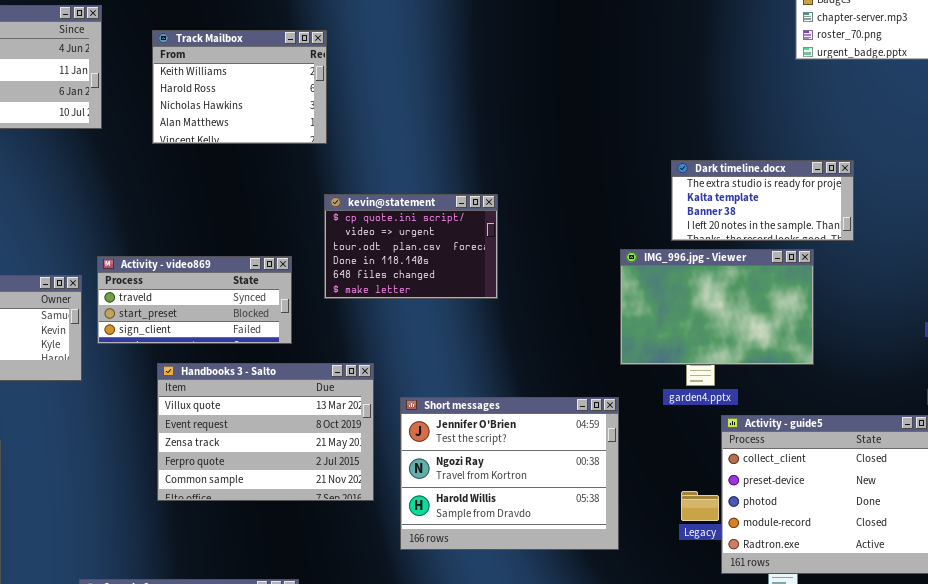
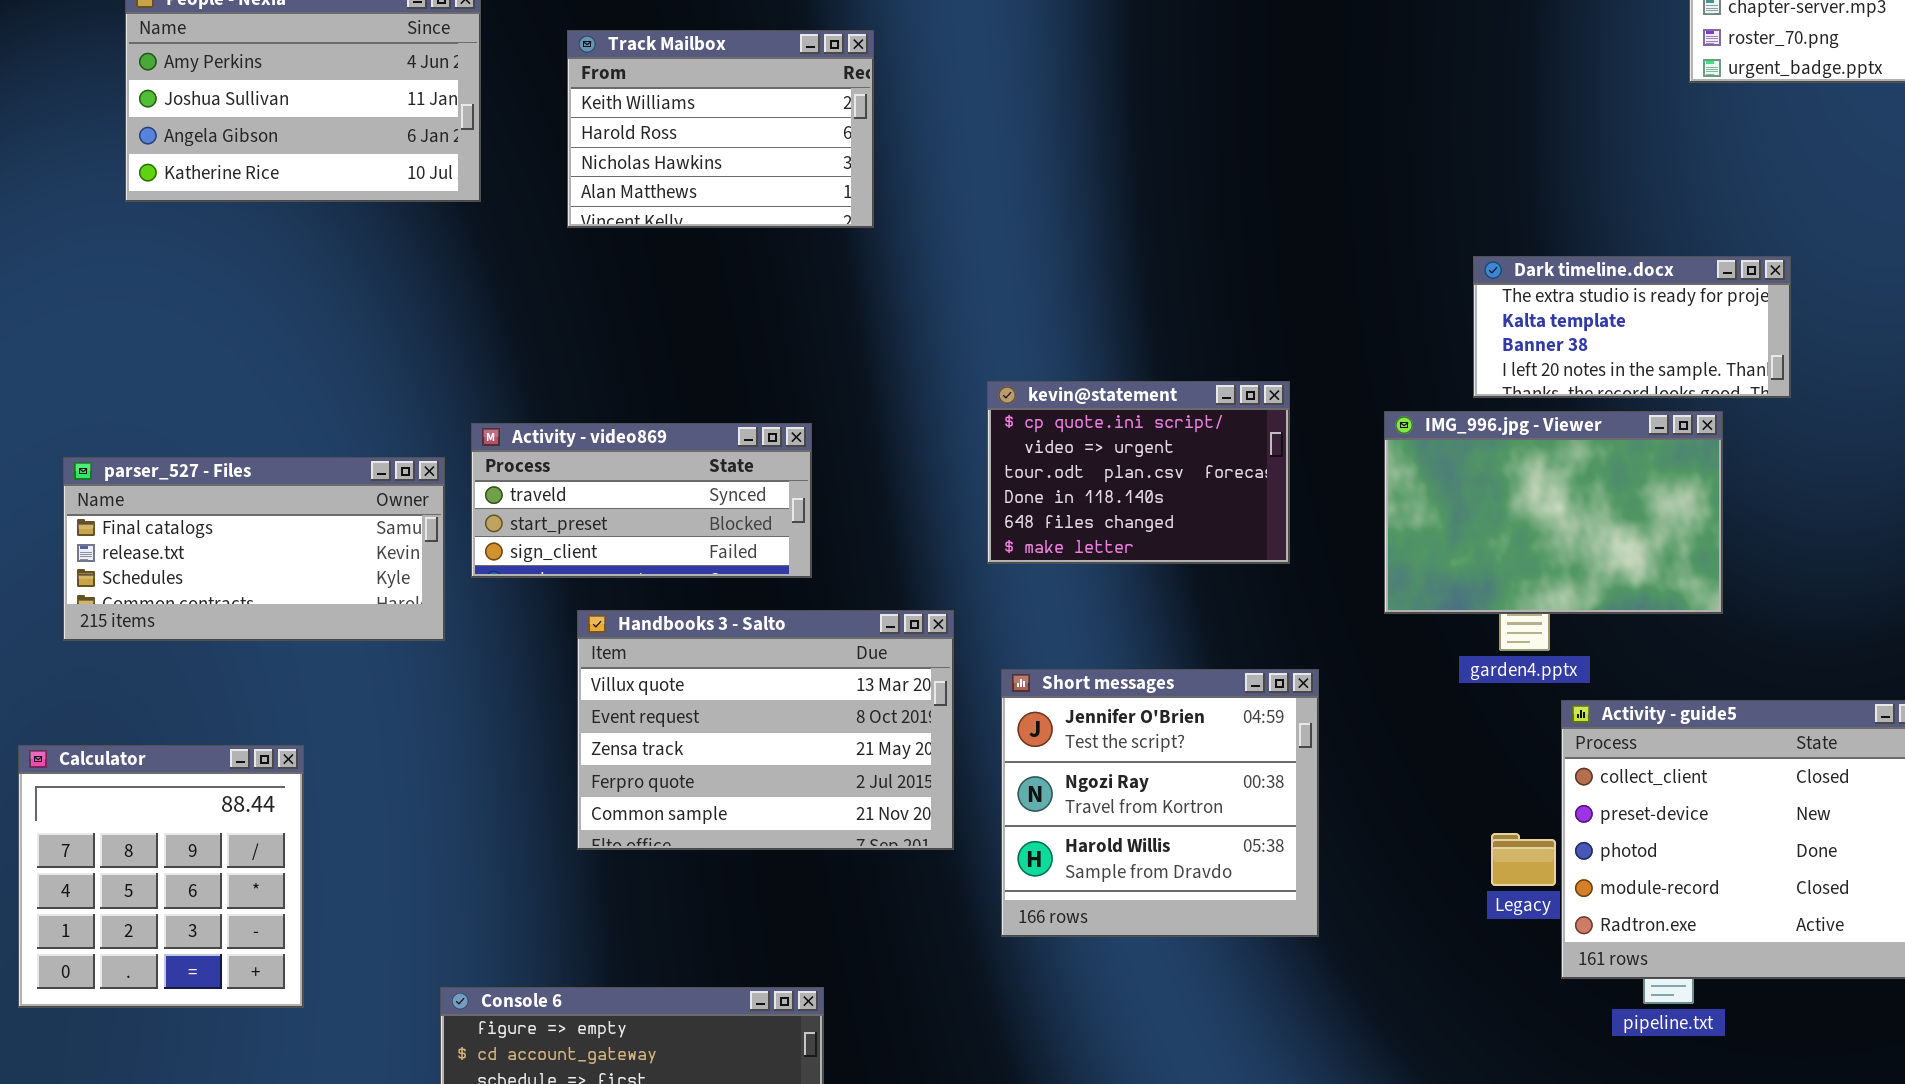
kevin@statement: [324,194,498,299] -> [987,381,1290,564], moved
Short messages: [400,397,619,550] -> [1001,669,1319,937], resized

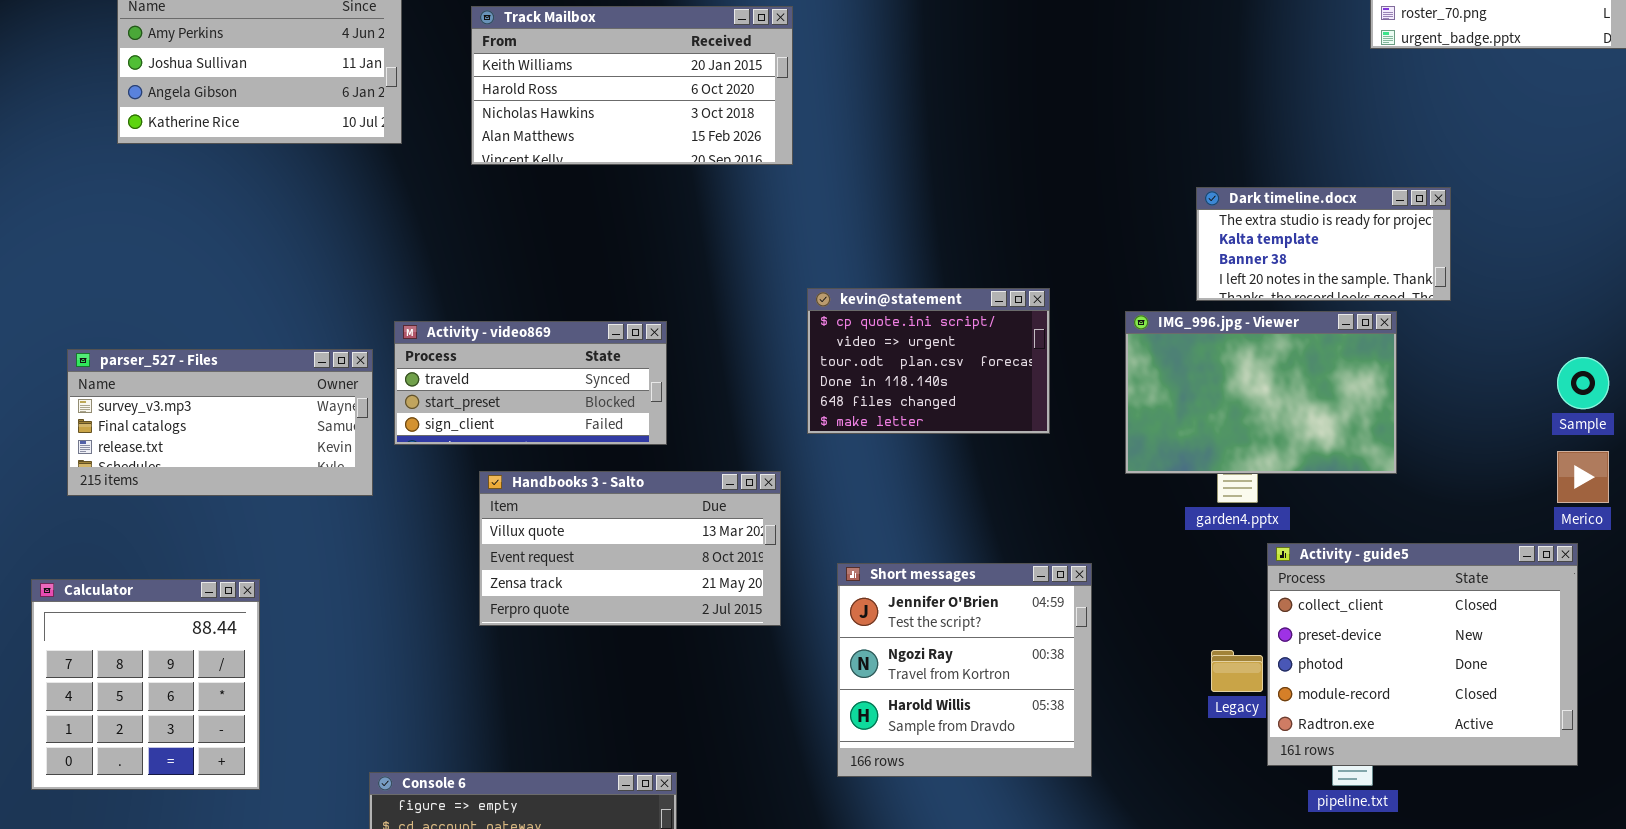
Track Mailbox: [567,30,874,228] -> [471,6,793,165], resized
parser_527 - Files: [63,457,445,641] -> [67,349,373,496], scrolled up 1 row
Handbooks 3 - Salto: [577,610,954,850] -> [479,471,781,626], resized
Short messages: [1001,669,1319,937] -> [837,563,1092,777], moved

